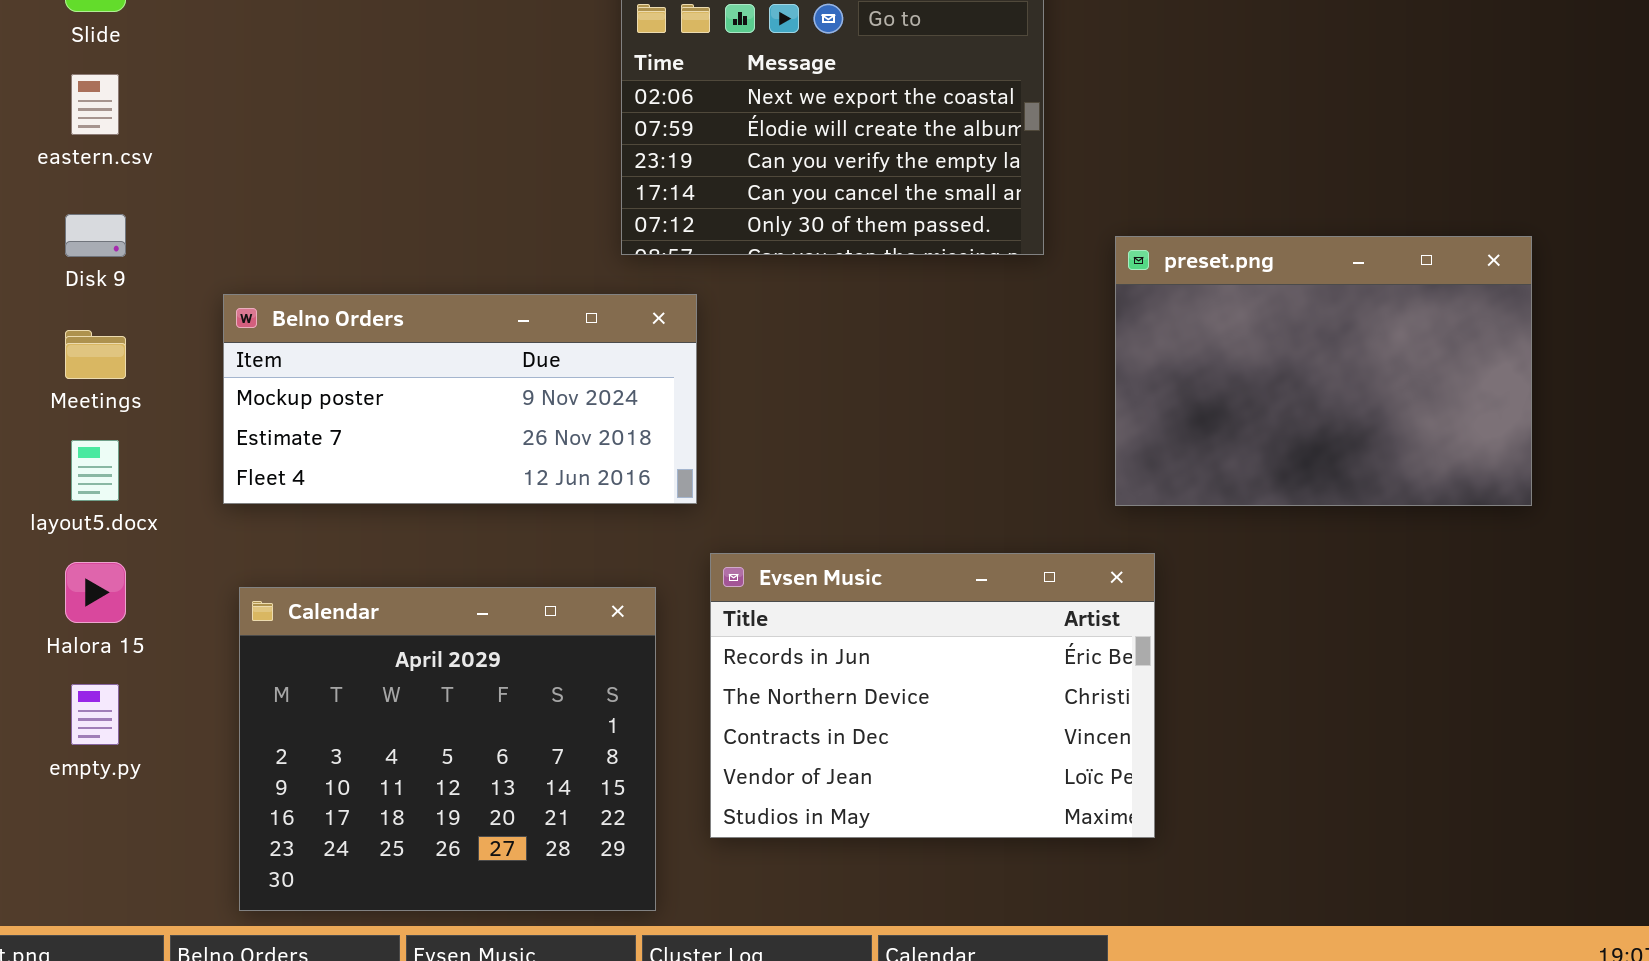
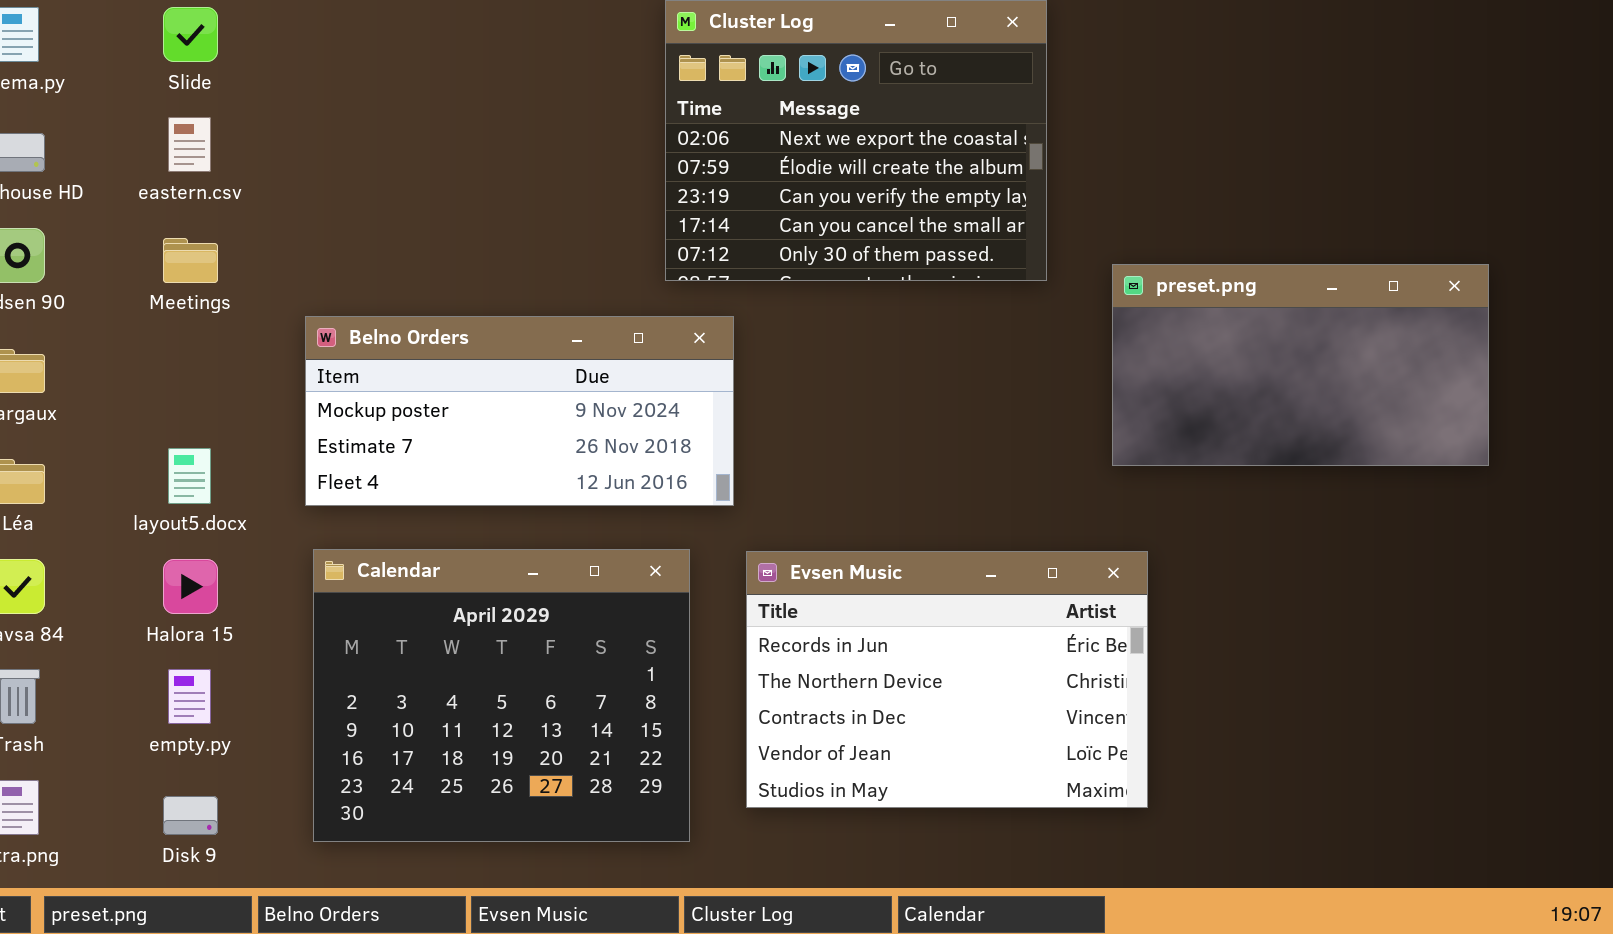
Disk 9: [65,214,126,257] -> [163,796,218,835], moved
preset.png: [1115,236,1532,506] -> [1112,264,1489,466], resized
Meetings: [65,330,126,379] -> [163,238,218,283], moved
Calendar: [239,587,656,911] -> [313,549,690,842], moved

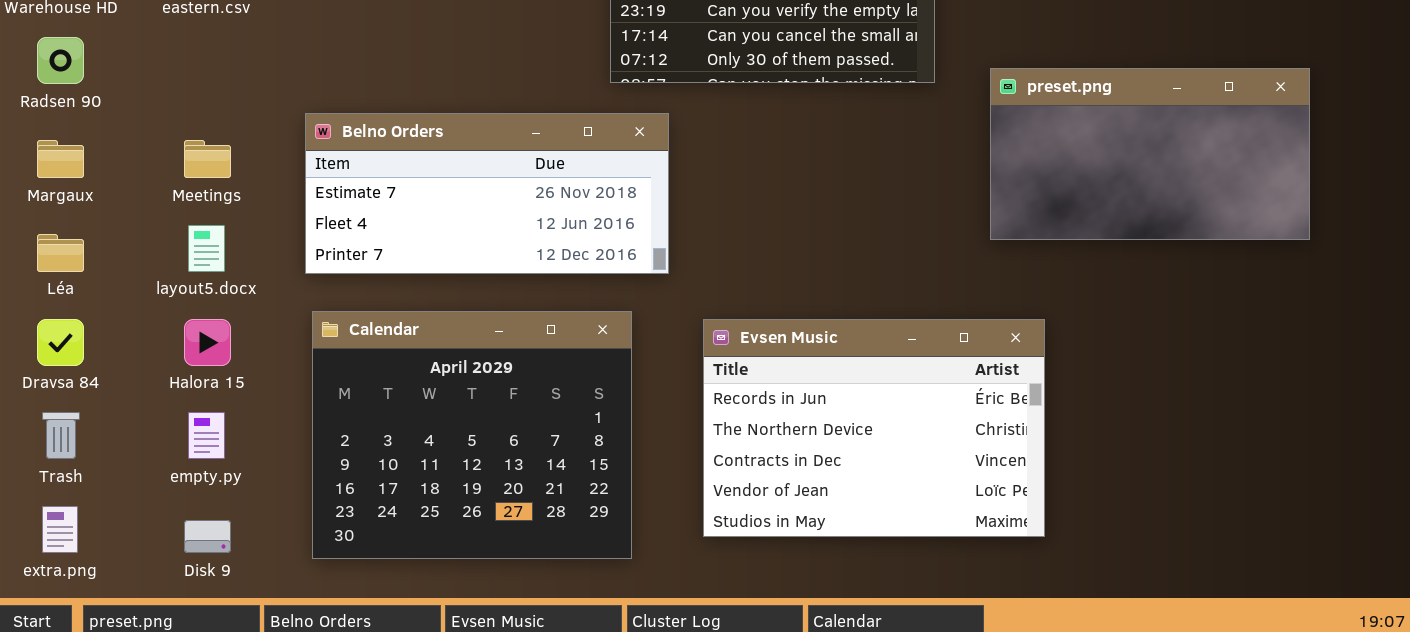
Meetings: [163,238,218,283] -> [184,140,231,178], moved
Belno Orders: [305,316,734,506] -> [305,113,669,274], scrolled down 1 row
Evsen Music: [746,551,1148,808] -> [703,319,1045,537], moved

